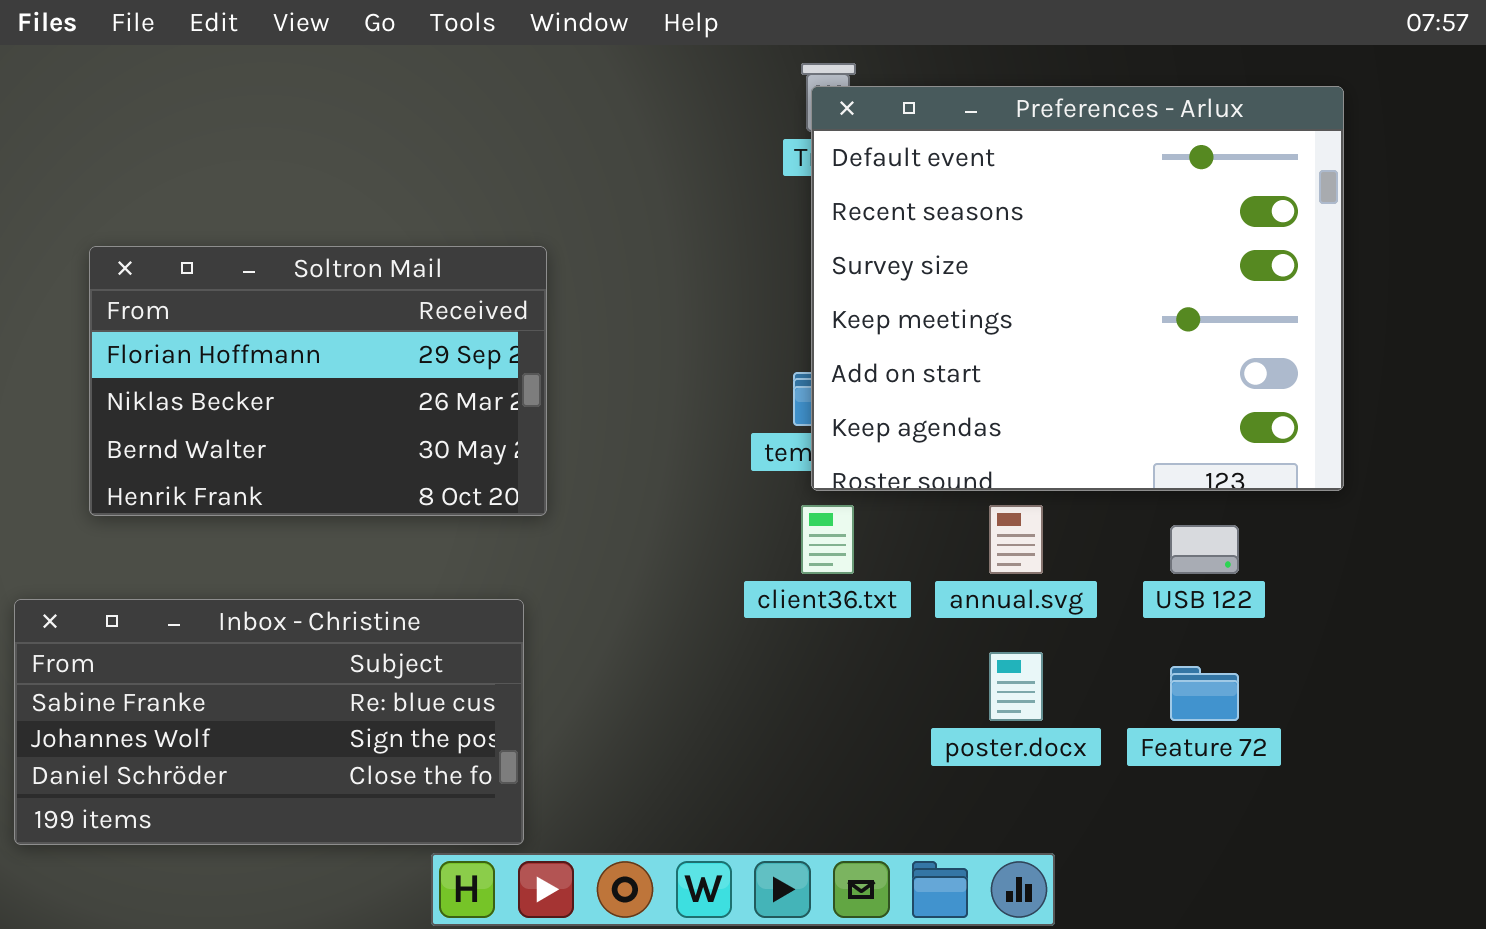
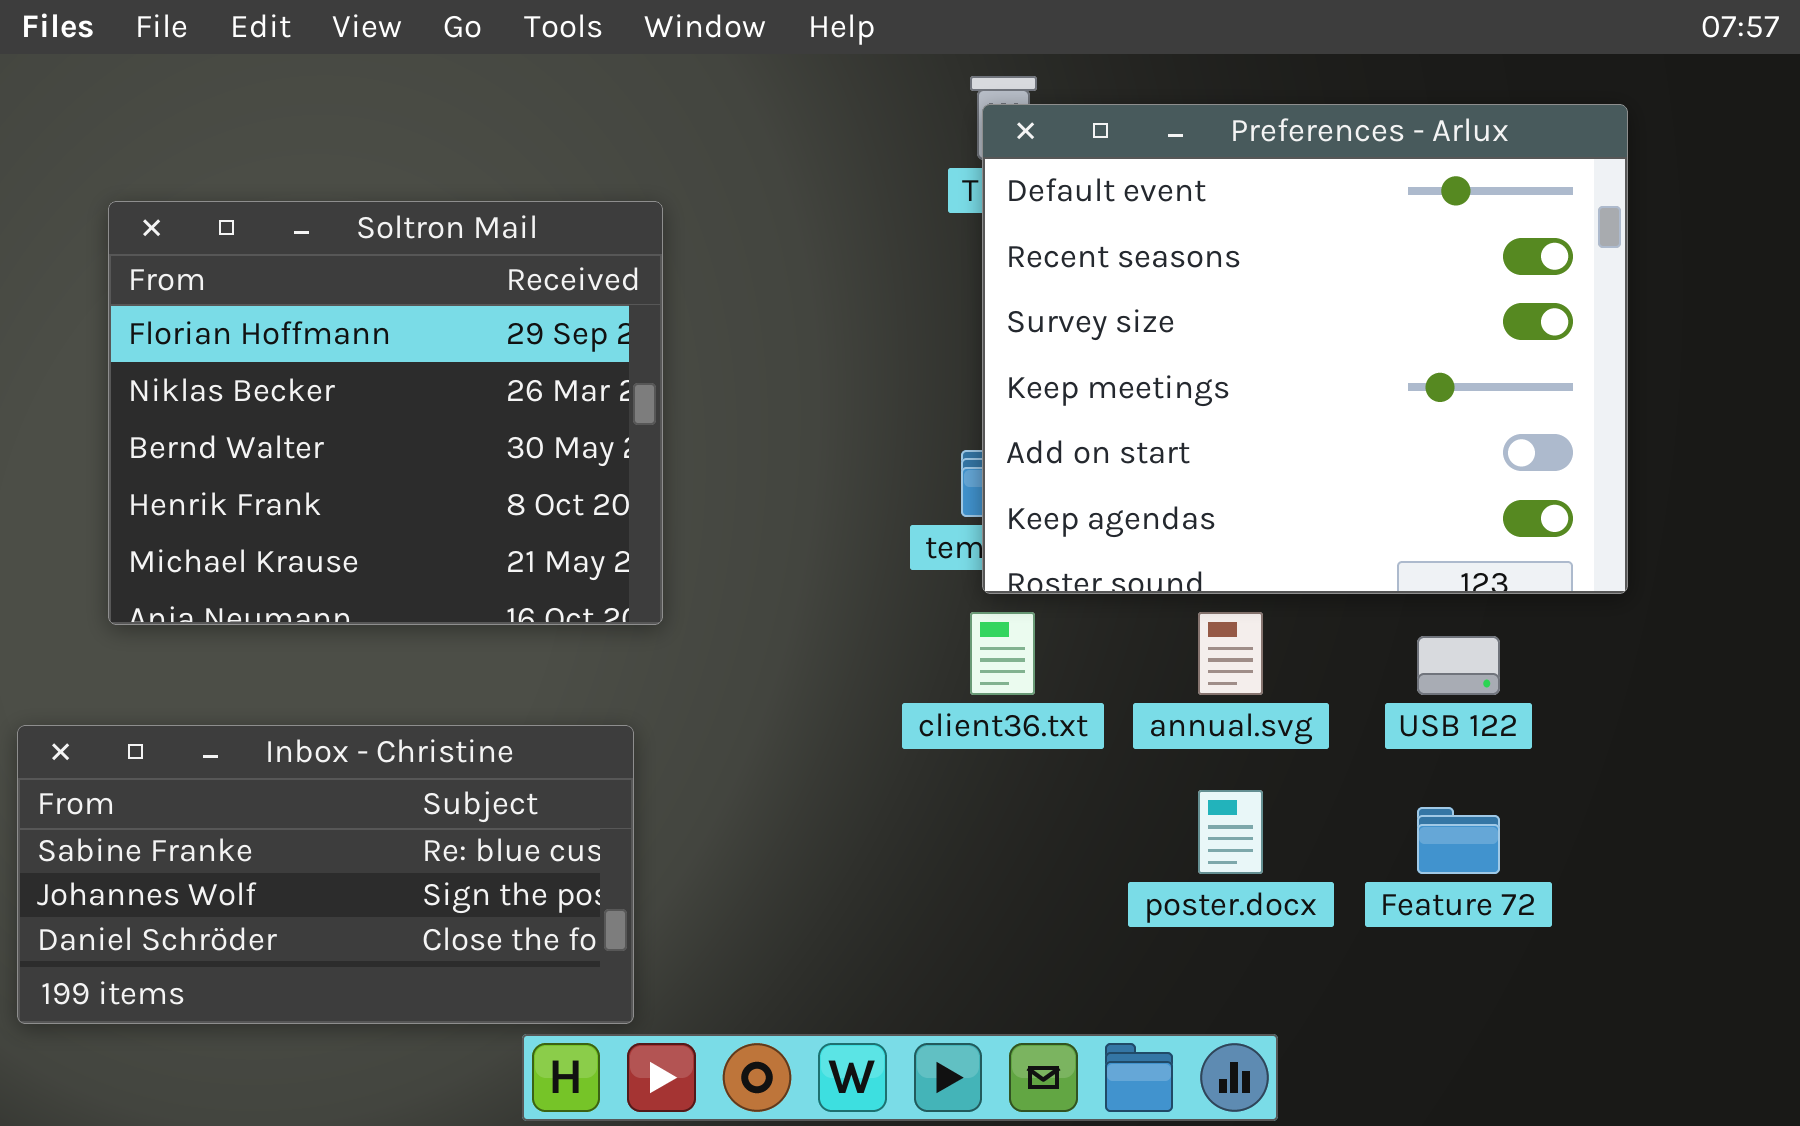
Soltron Mail: [89,246,547,516] -> [108,201,663,625], resized

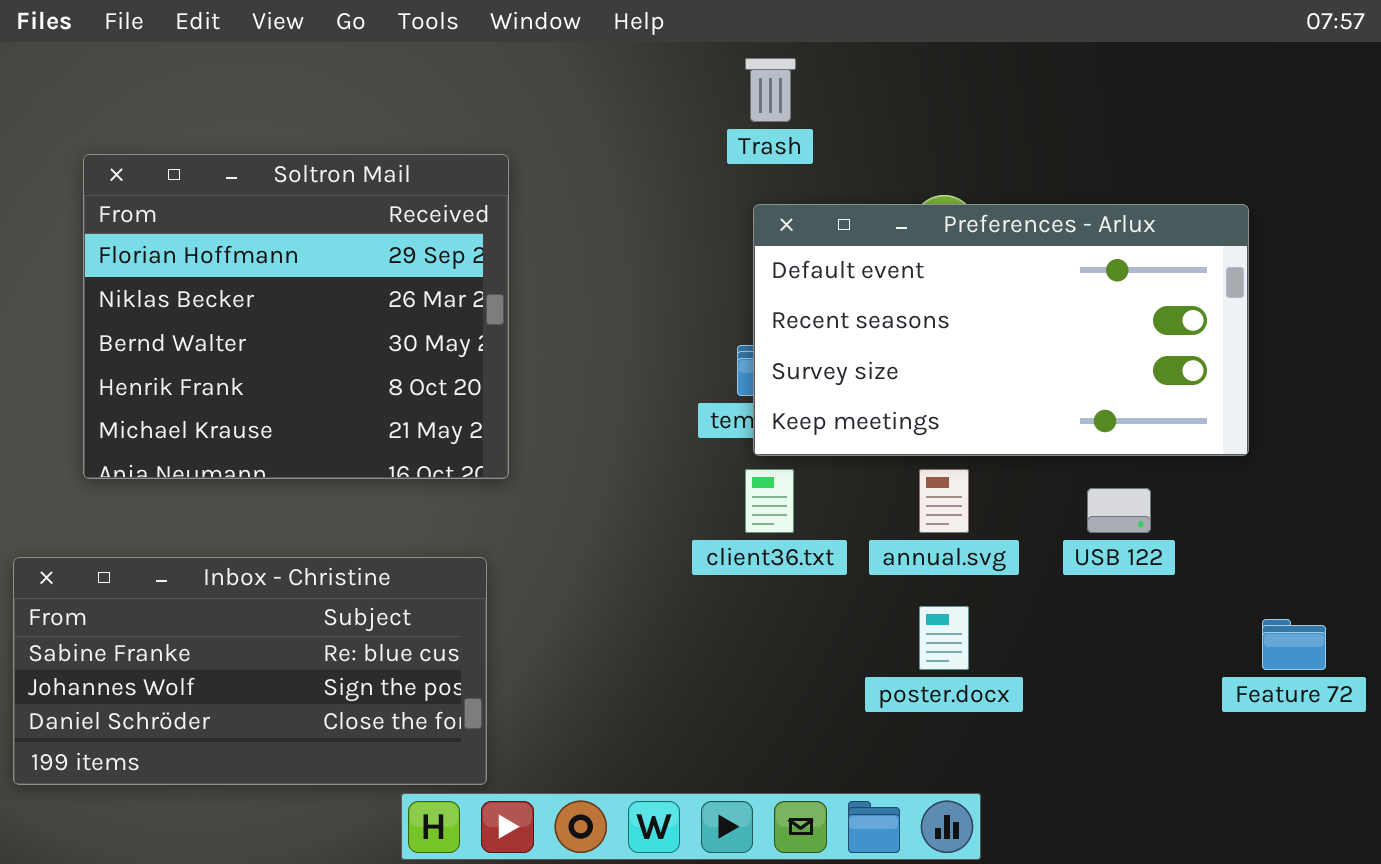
Preferences - Arlux: [982,104,1628,594] -> [753,204,1249,456], resized
Feature 72: [1417,807,1500,874] -> [1262,619,1326,670], moved

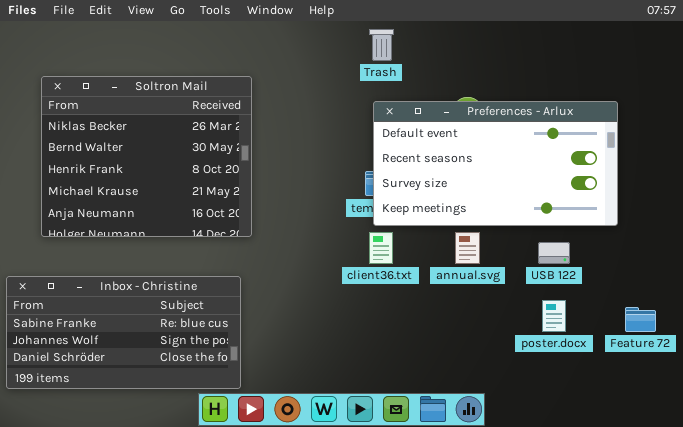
Soltron Mail: [83,154,509,479] -> [41,76,252,237], scrolled down 1 row
poster.docx: [919,606,969,670] -> [542,300,566,332], moved

